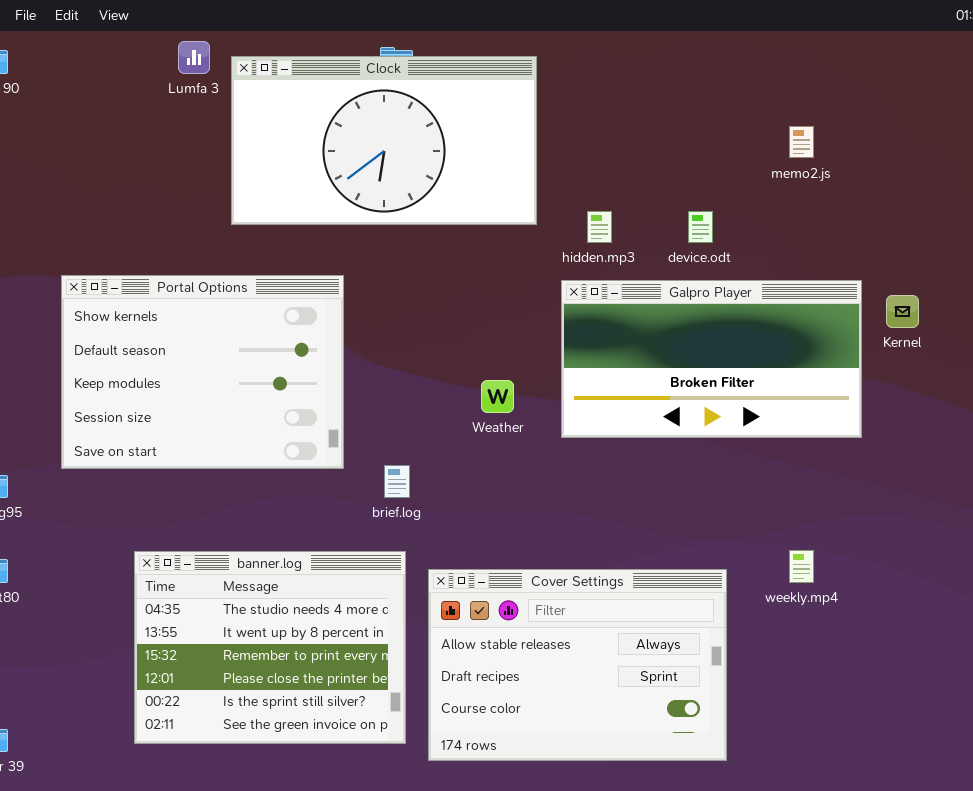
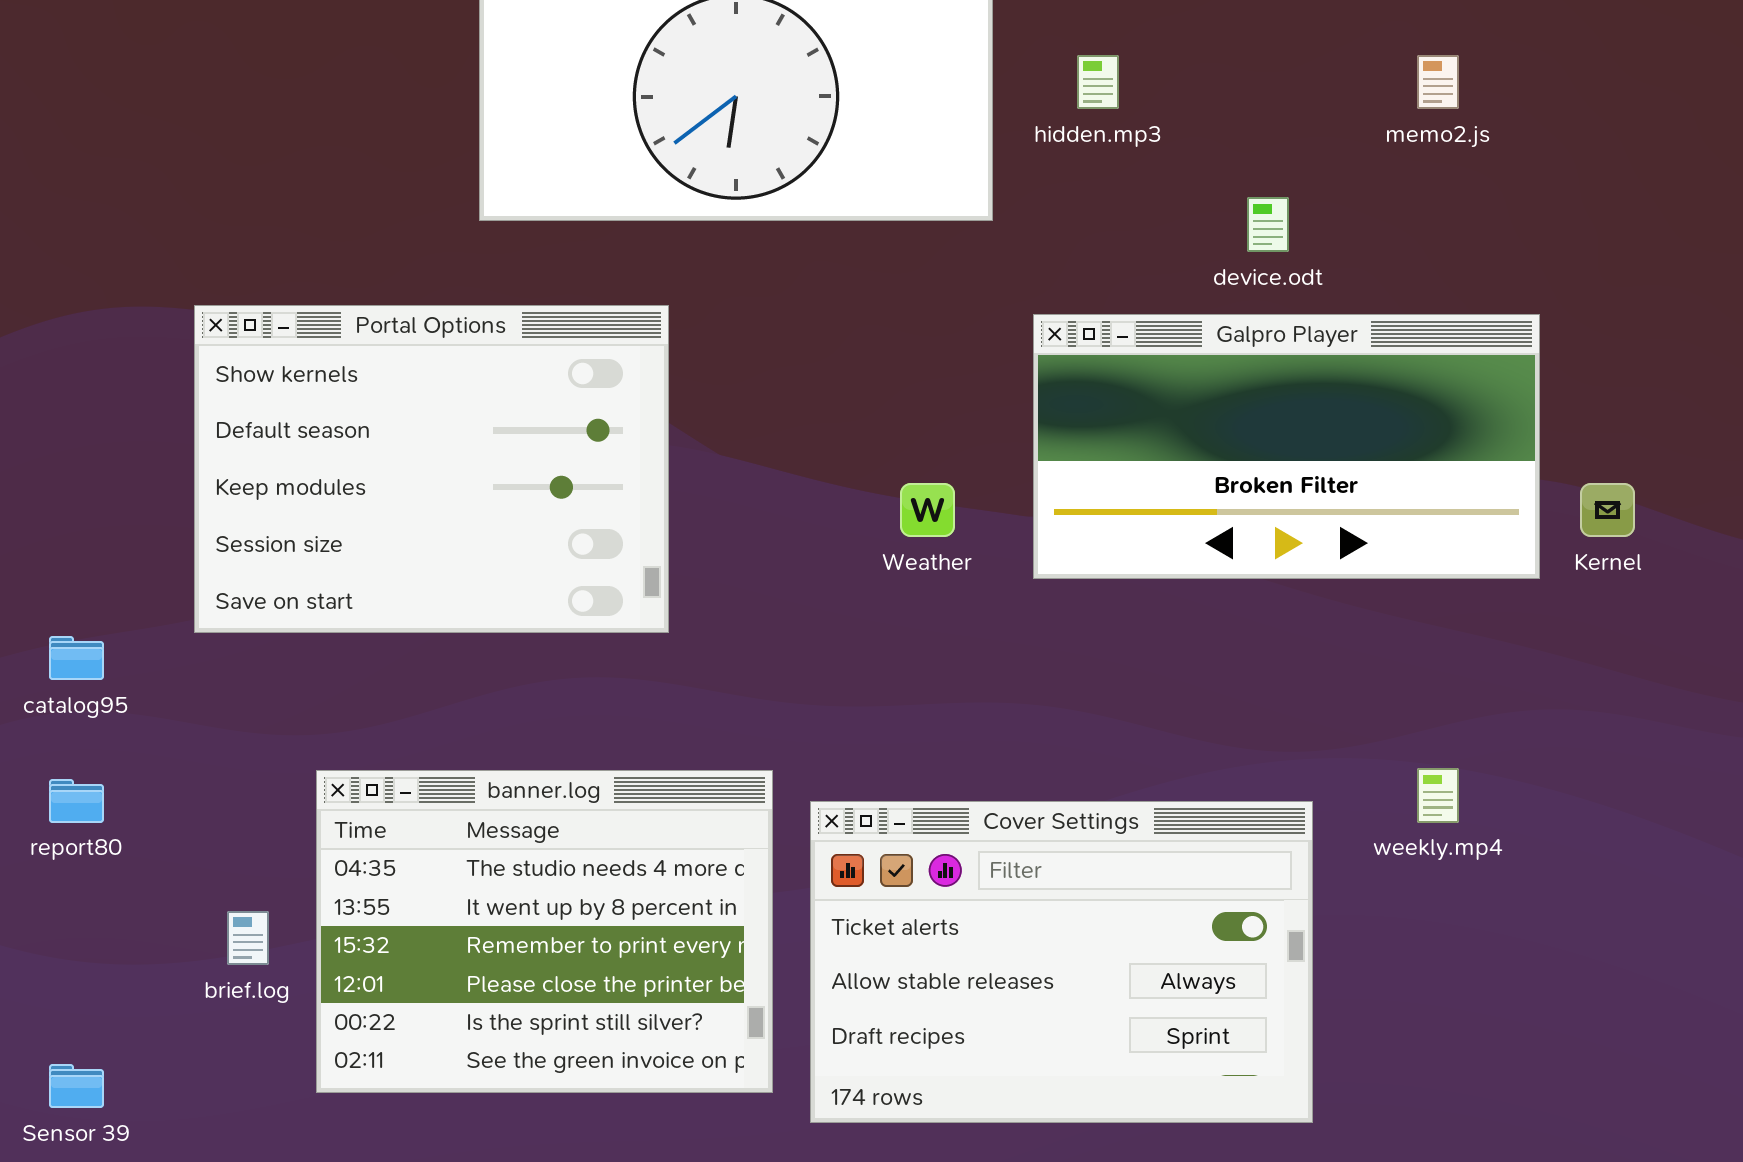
hidden.mp3: [587,211,612,243] -> [1077,55,1119,109], moved
Kernel: [886,295,919,328] -> [1580,483,1635,537], moved
brief.log: [384,465,410,498] -> [227,911,269,965], moved
Cover Settings: [428,569,727,761] -> [810,801,1313,1123], scrolled up 1 row

